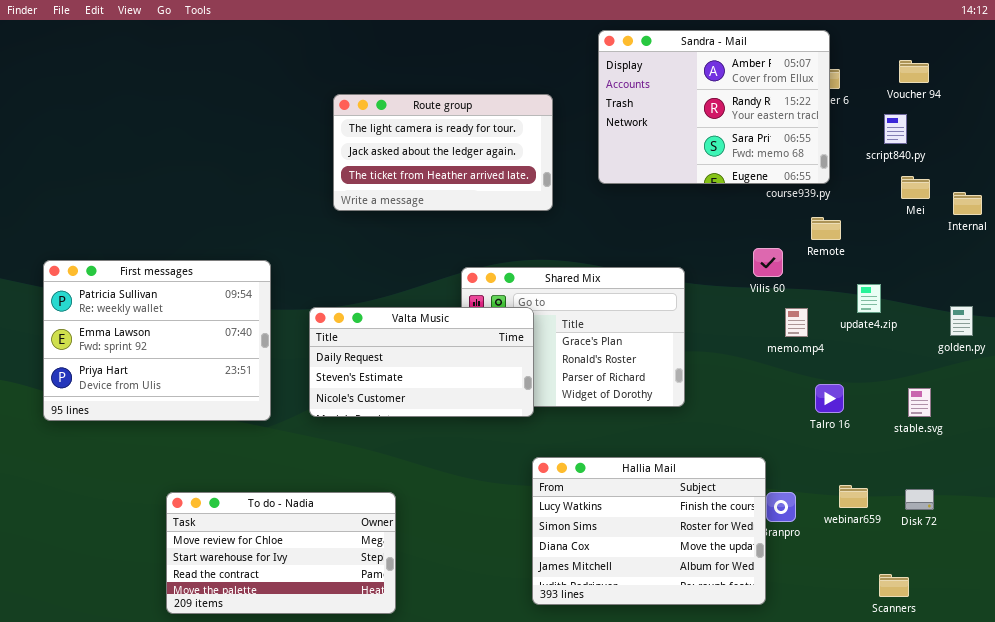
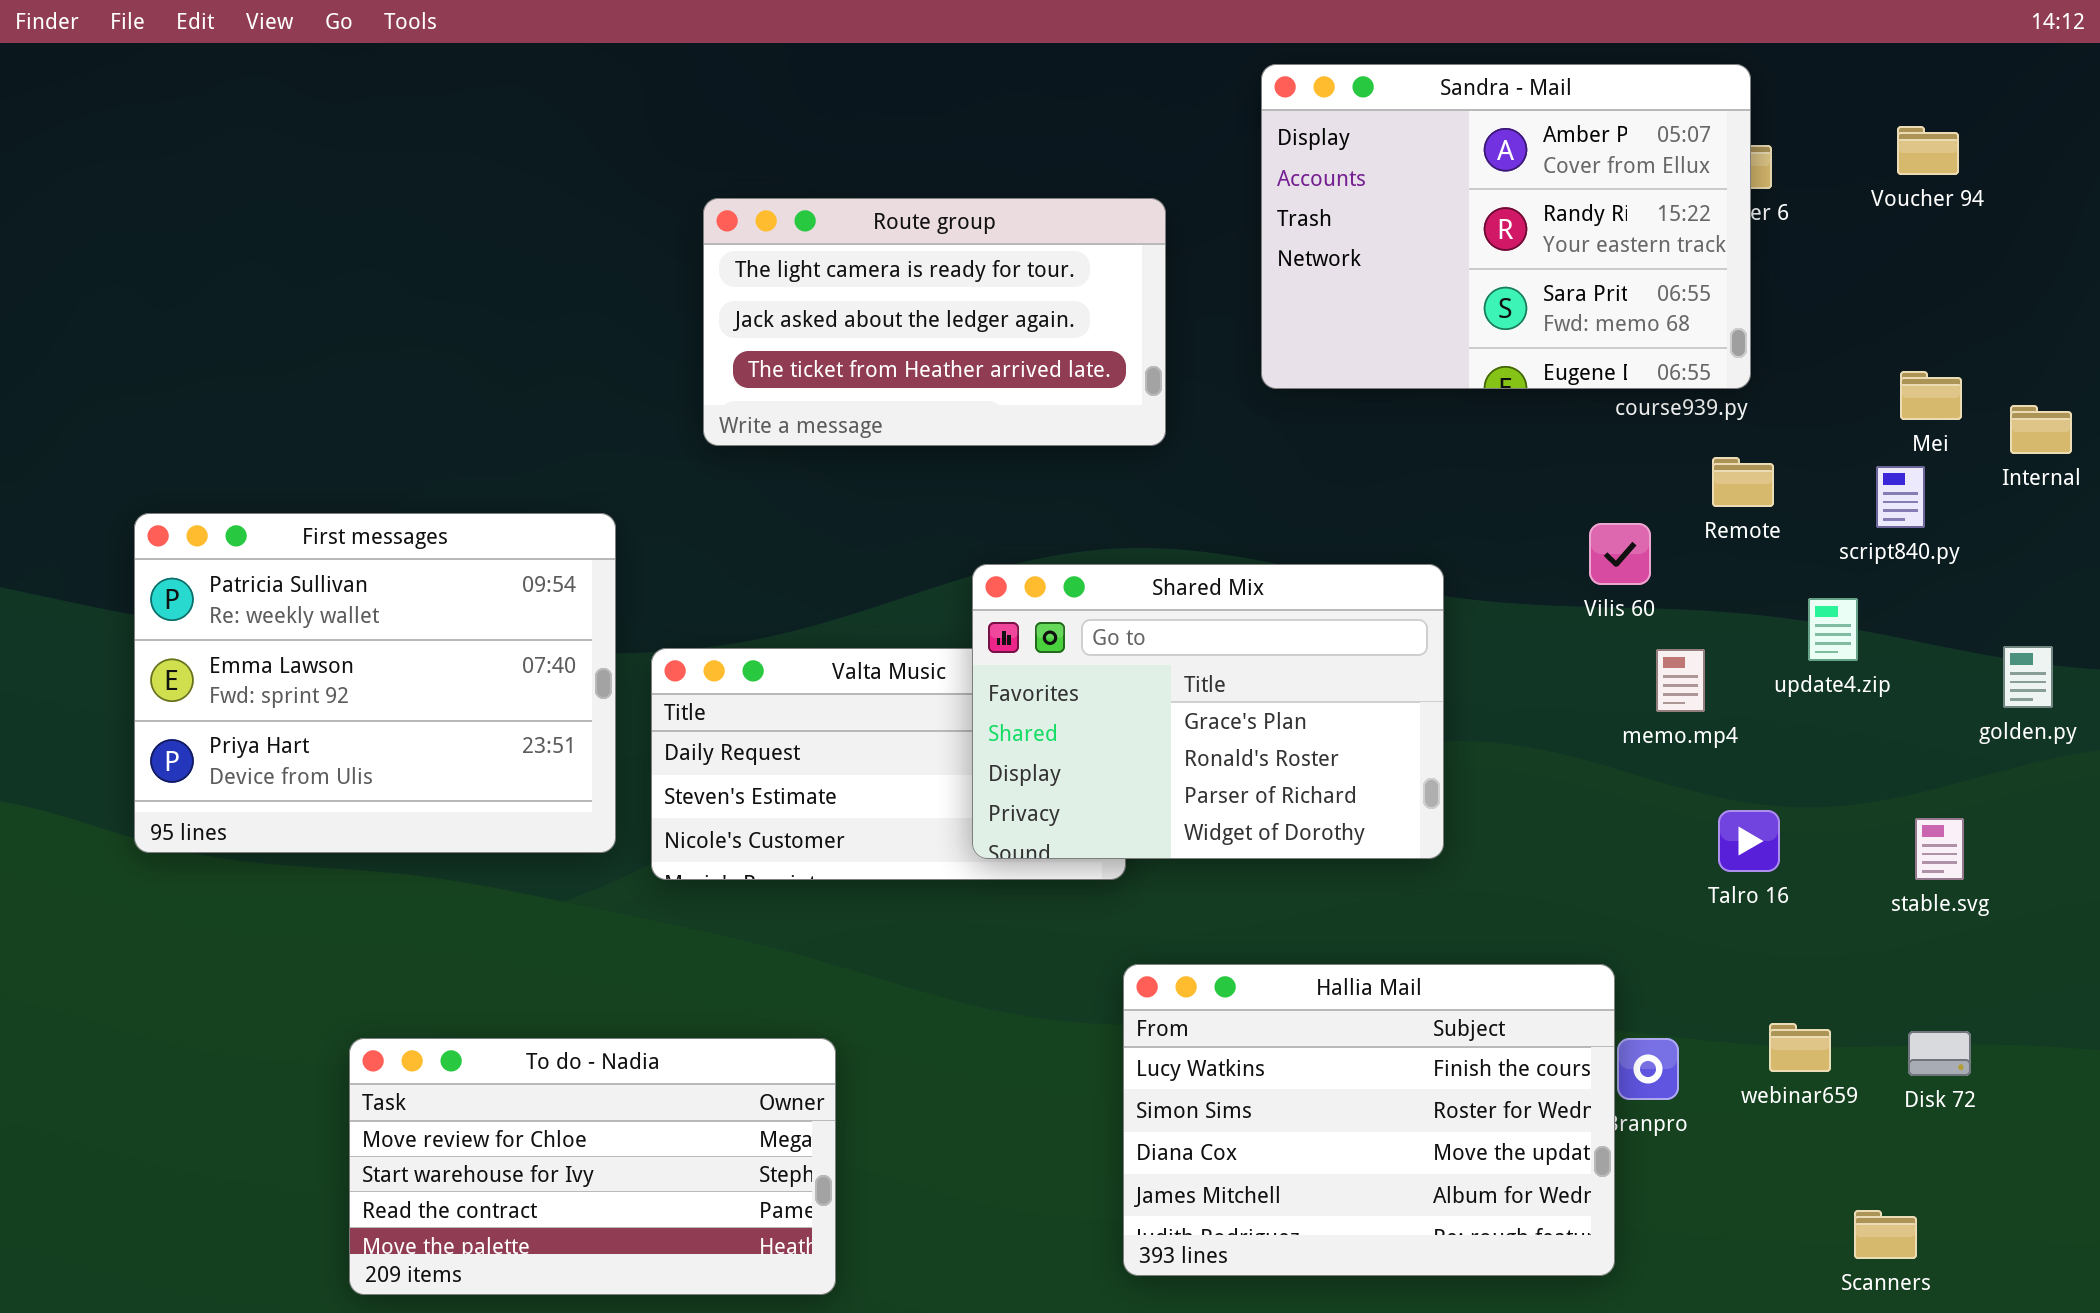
script840.py: [884,114,907,144] -> [1876,466,1925,528], moved
First messages: [43,260,271,421] -> [134,513,616,853], moved
Shared Mix: [461,267,685,407] -> [972,564,1444,859], raised

